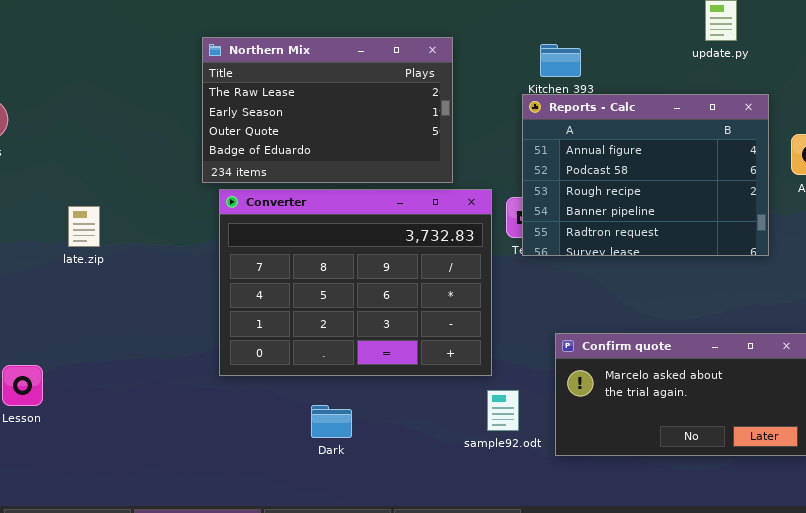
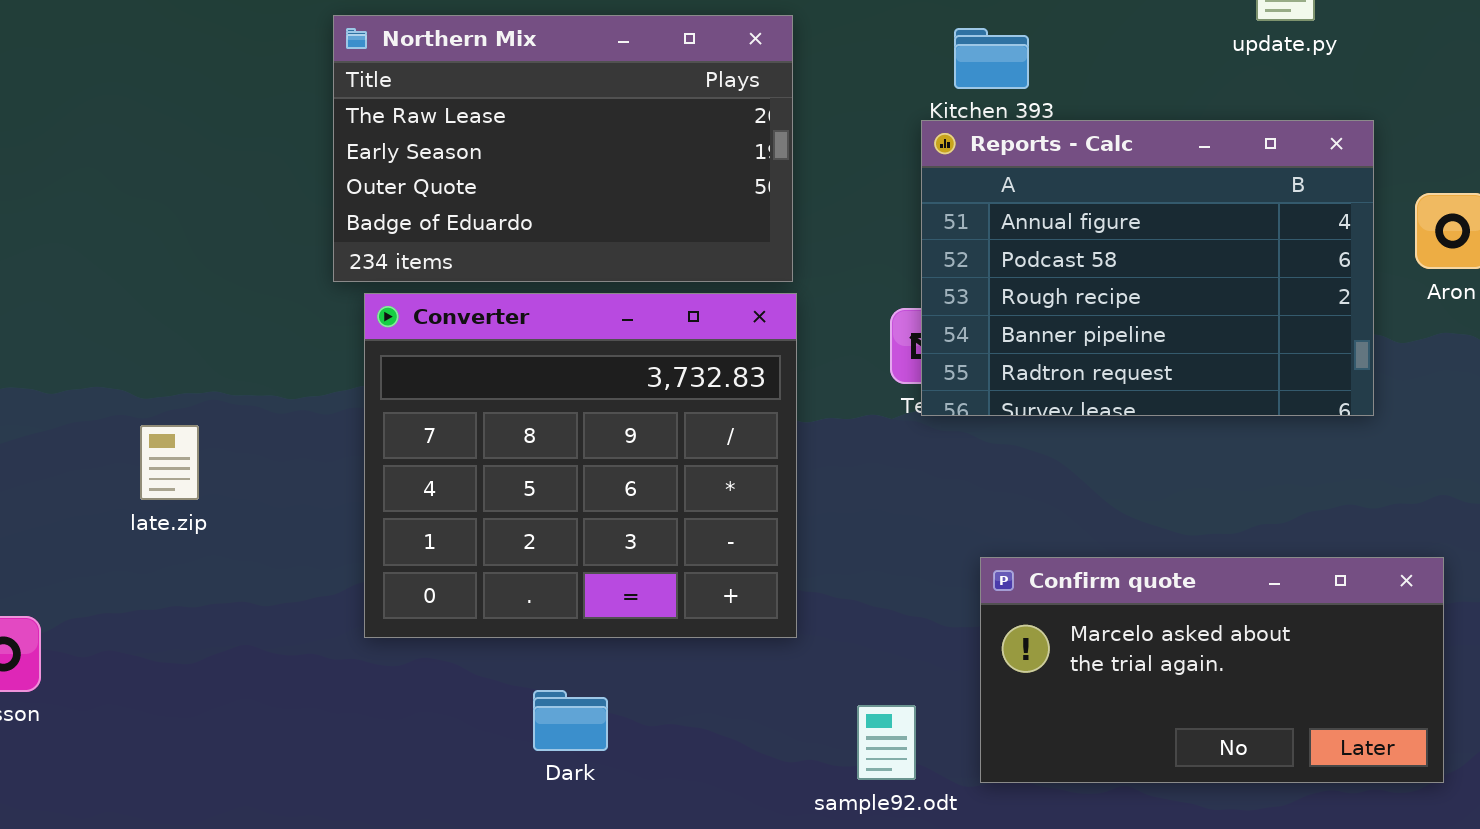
Converter: [219,189,492,376] -> [364,293,797,638], resized
late.zip: [68,206,100,247] -> [140,425,199,500], moved
sample92.odt: [487,390,519,431] -> [857,705,916,780], moved

